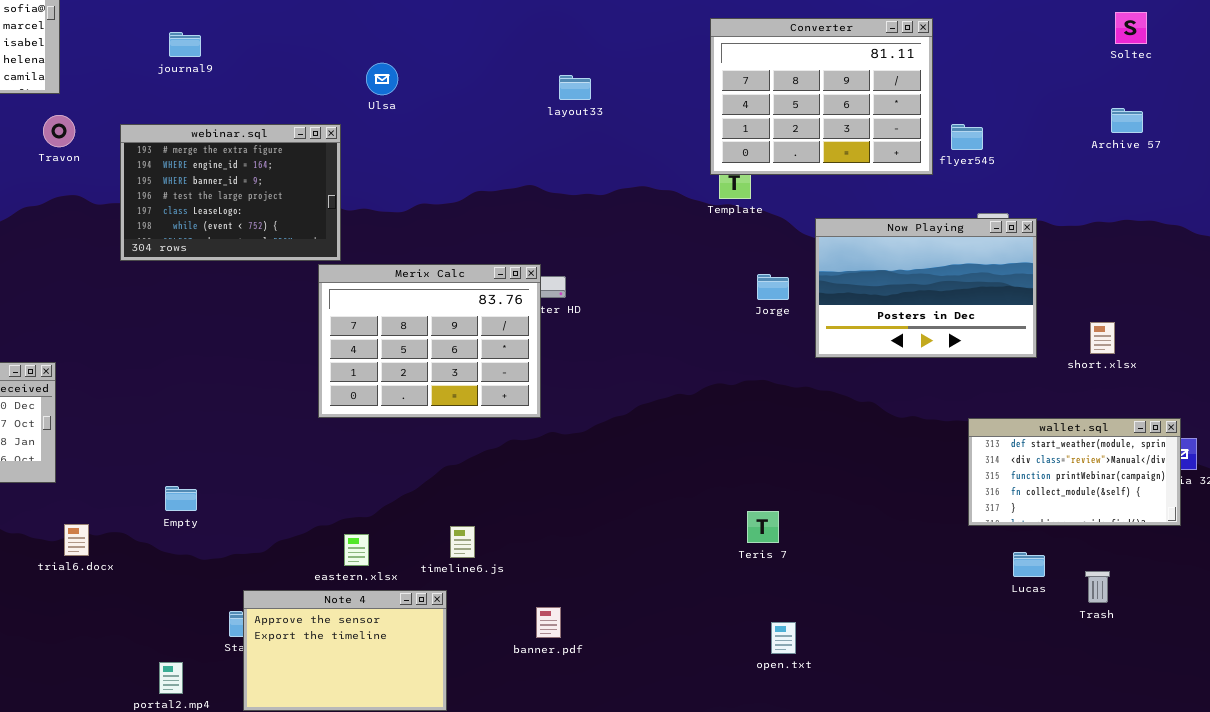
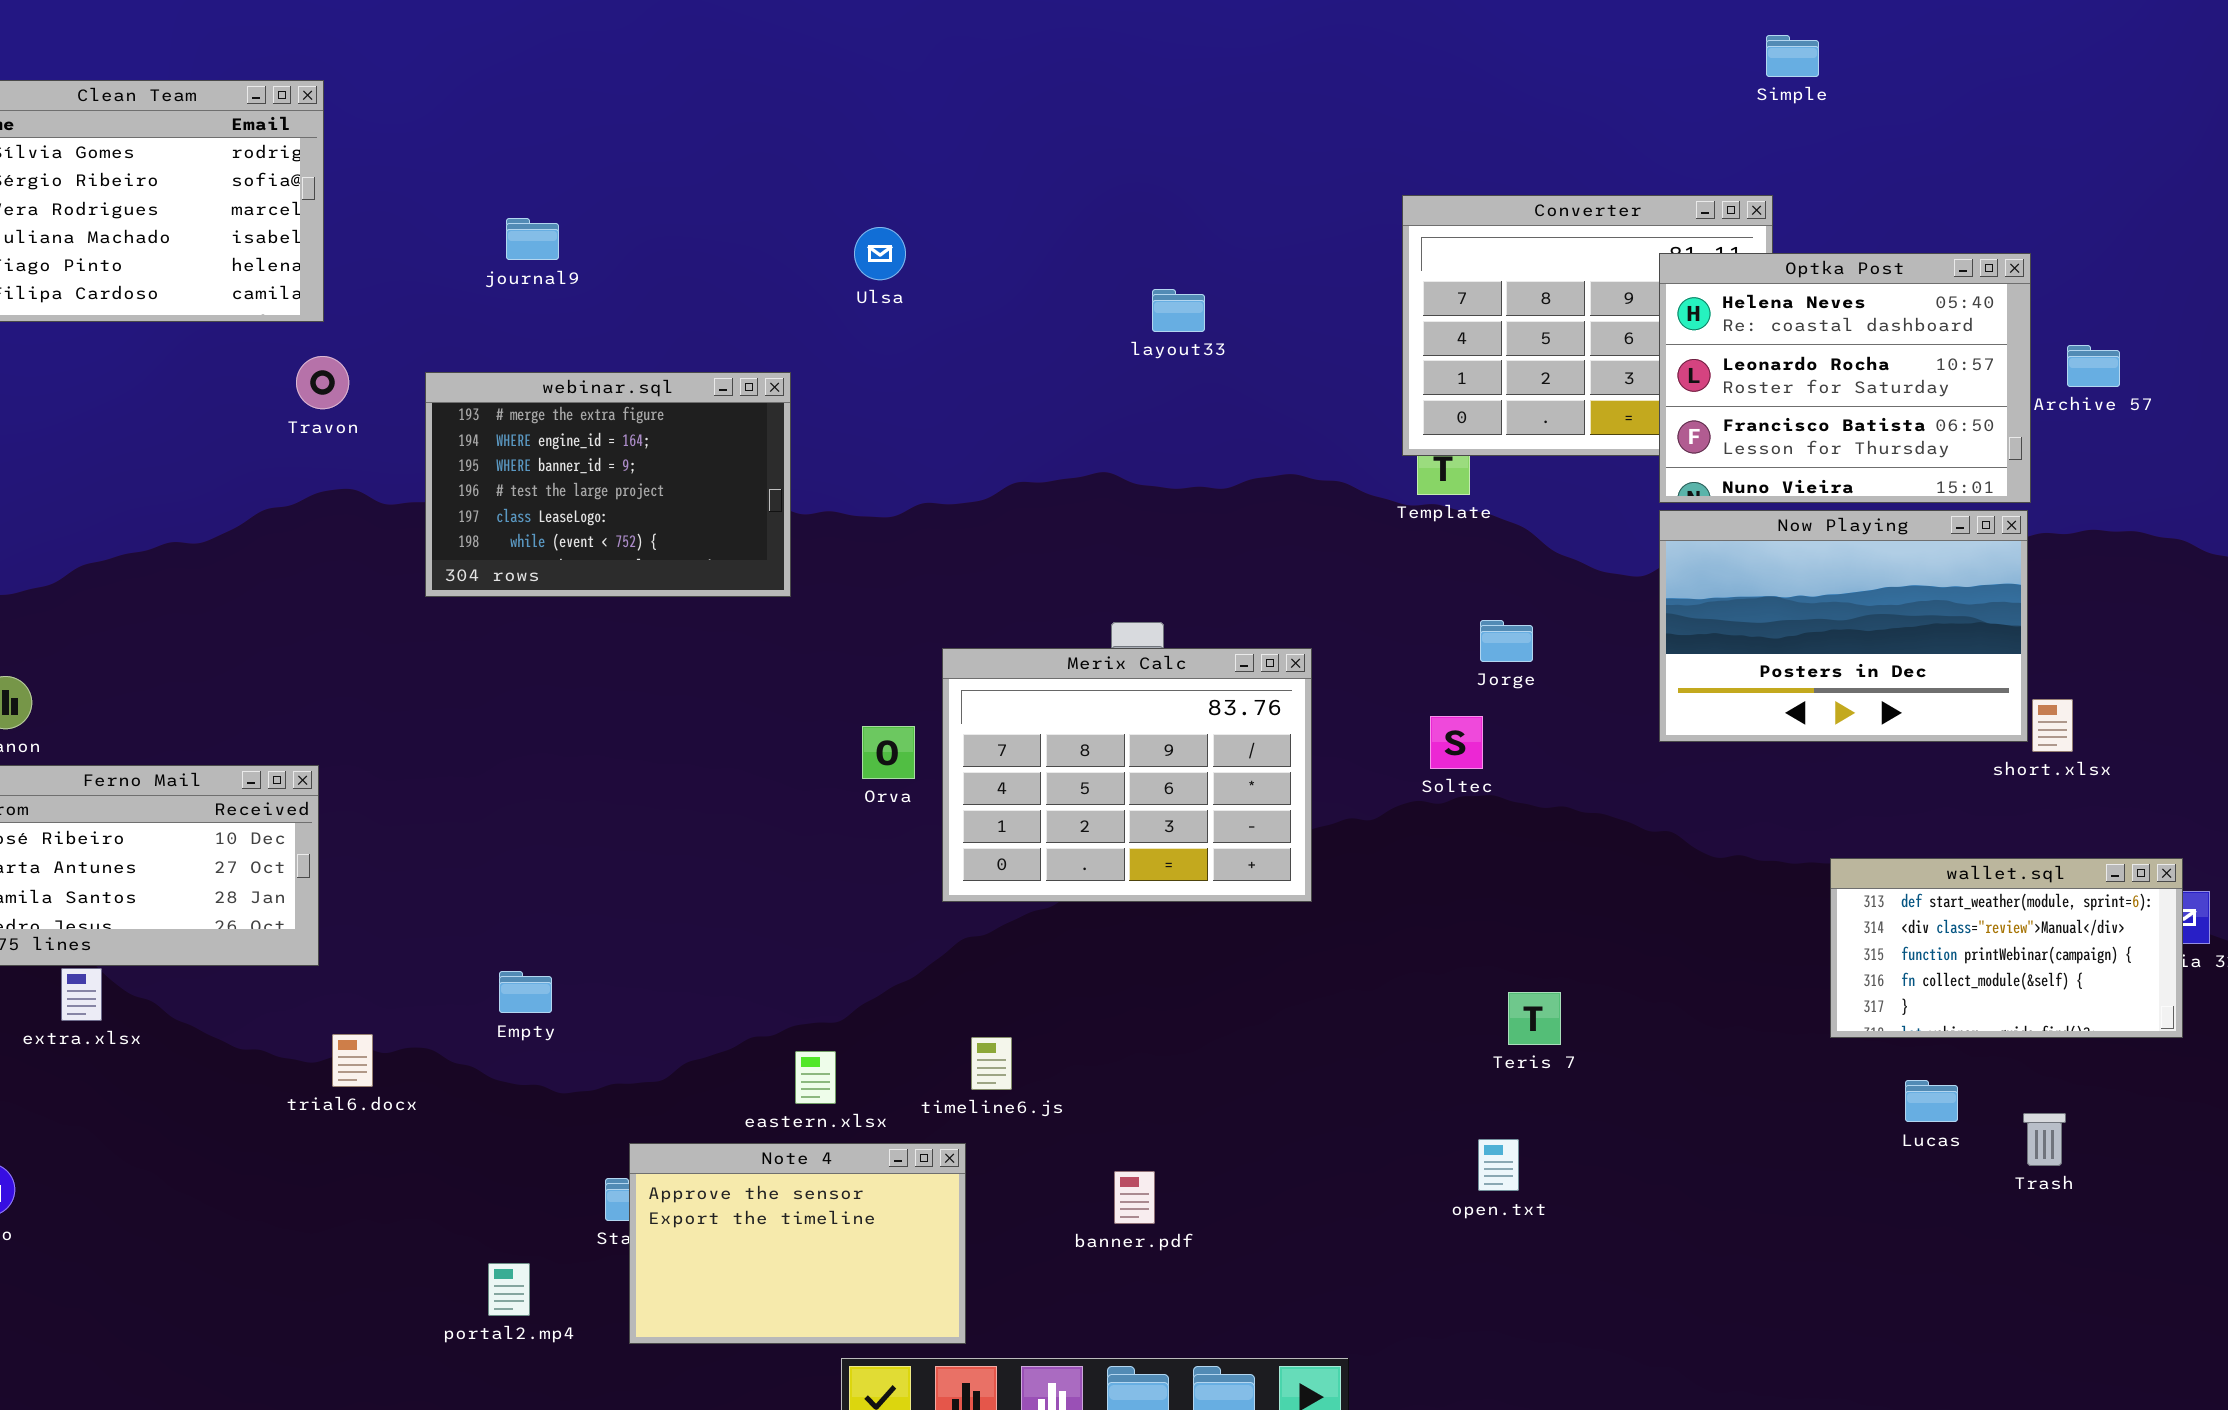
Soltec: [1115,12,1147,44] -> [1430,716,1483,769], moved
Optka Post: none -> [1659,253,2031,503], opened
Ulsa: [366,63,398,95] -> [854,227,906,280], moved
Now Playing: [815,218,1037,358] -> [1659,510,2028,742], moved
Merix Calc: [318,264,541,418] -> [942,648,1312,902], moved
Teris 7: [747,511,779,543] -> [1508,992,1561,1045], moved
open.txt: [771,622,796,654] -> [1478,1139,1519,1191], moved

